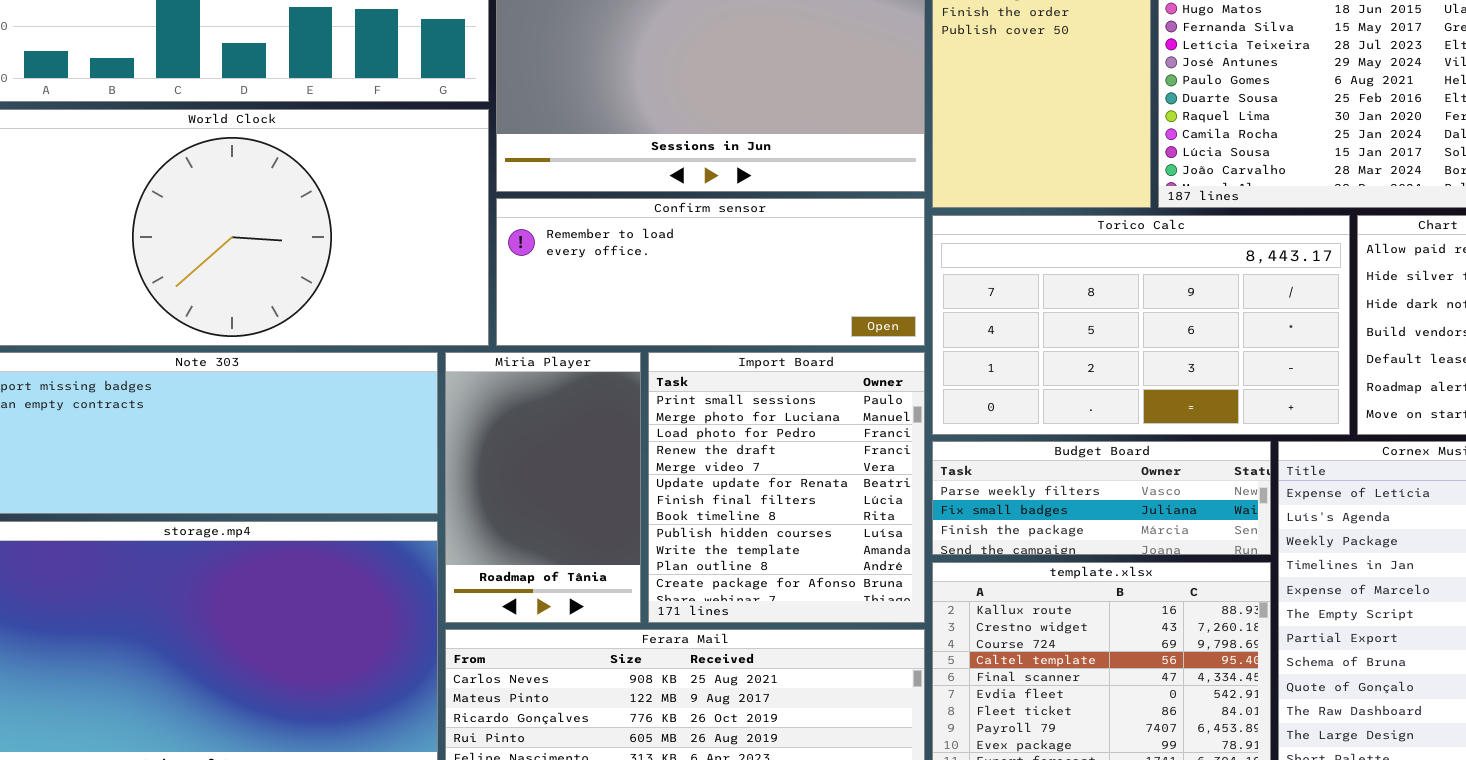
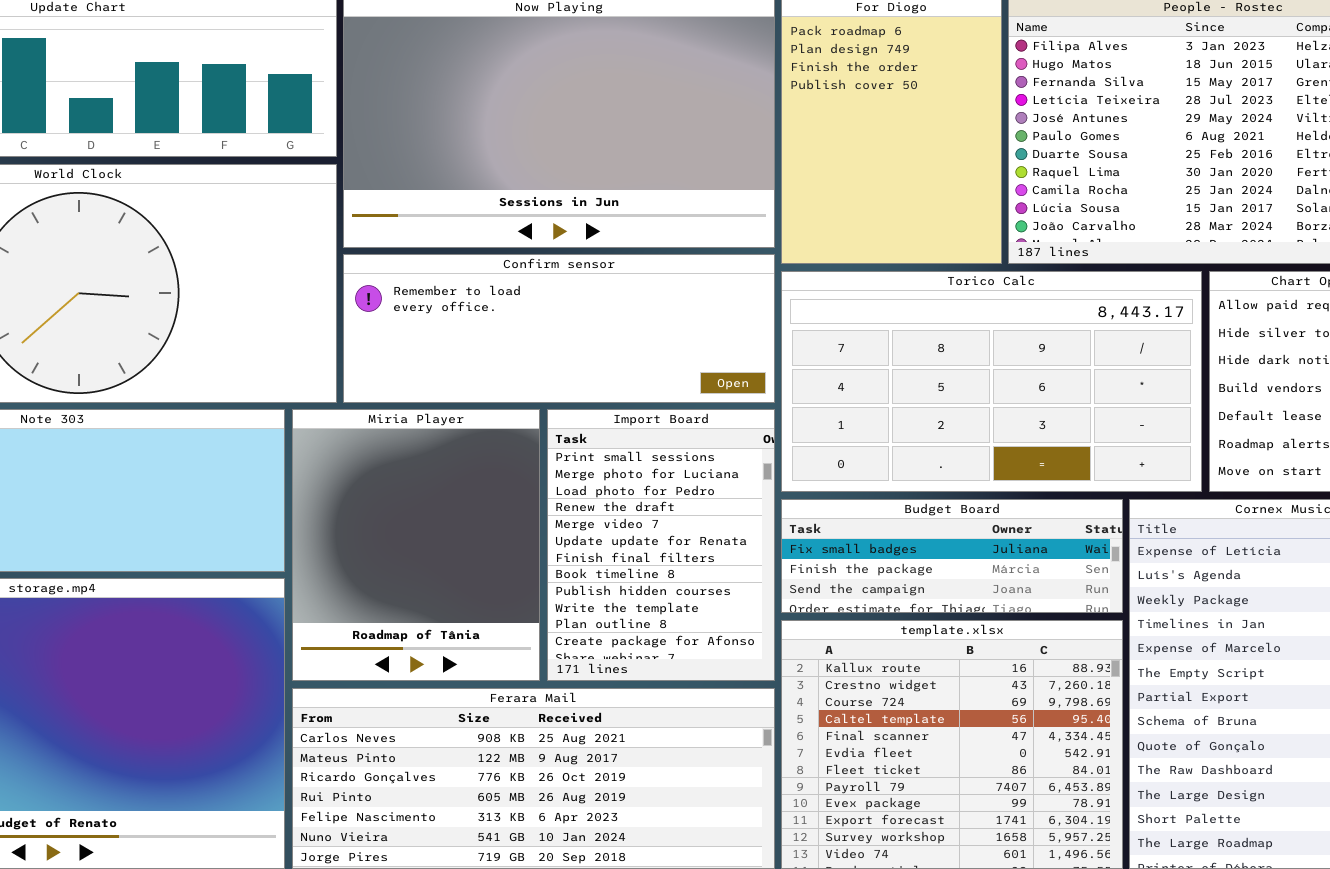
Miria Player: [445,352,641,623] -> [292,409,540,681], resized
Import Board: [648,352,925,623] -> [547,409,775,681], resized
Budget Board: [932,441,1271,555] -> [781,499,1123,613], scrolled down 1 row

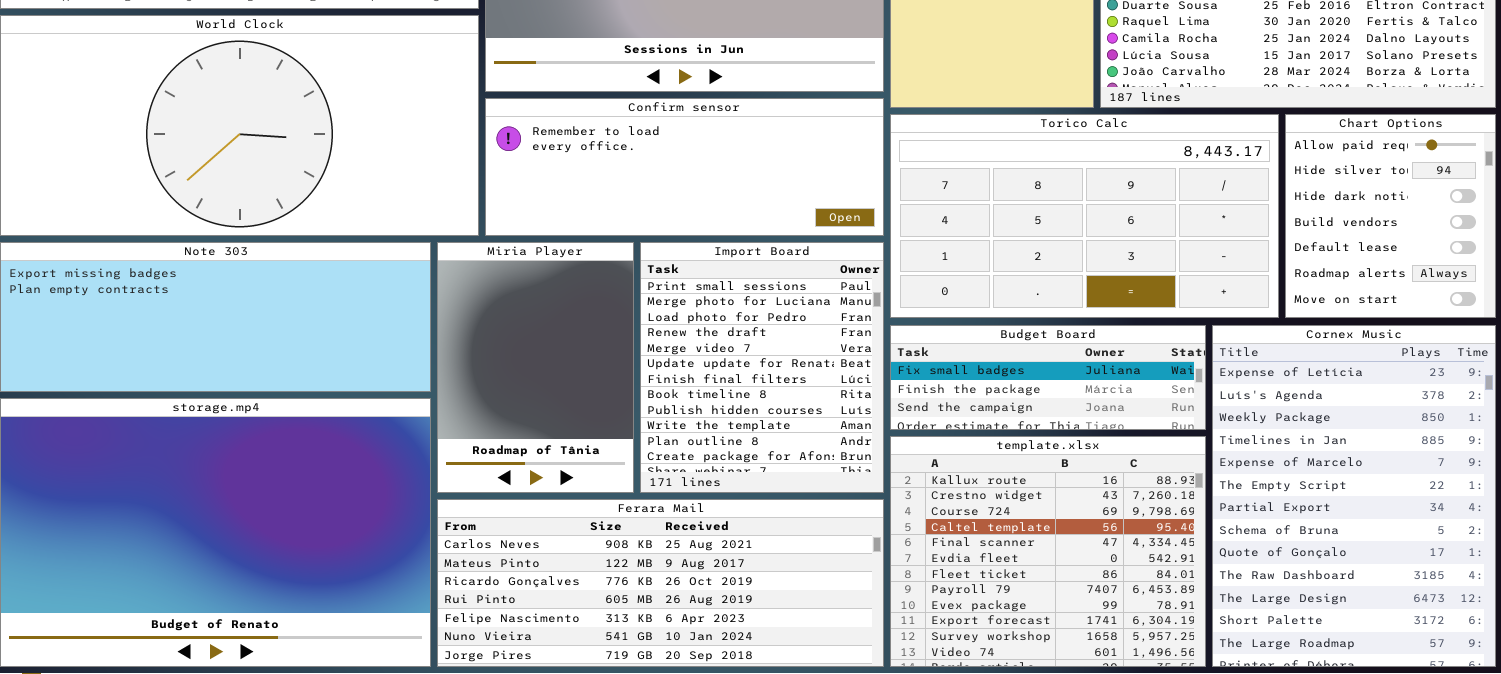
Miria Player: [292,409,540,681] -> [437,242,634,493], resized
Import Board: [547,409,775,681] -> [640,242,884,493], resized

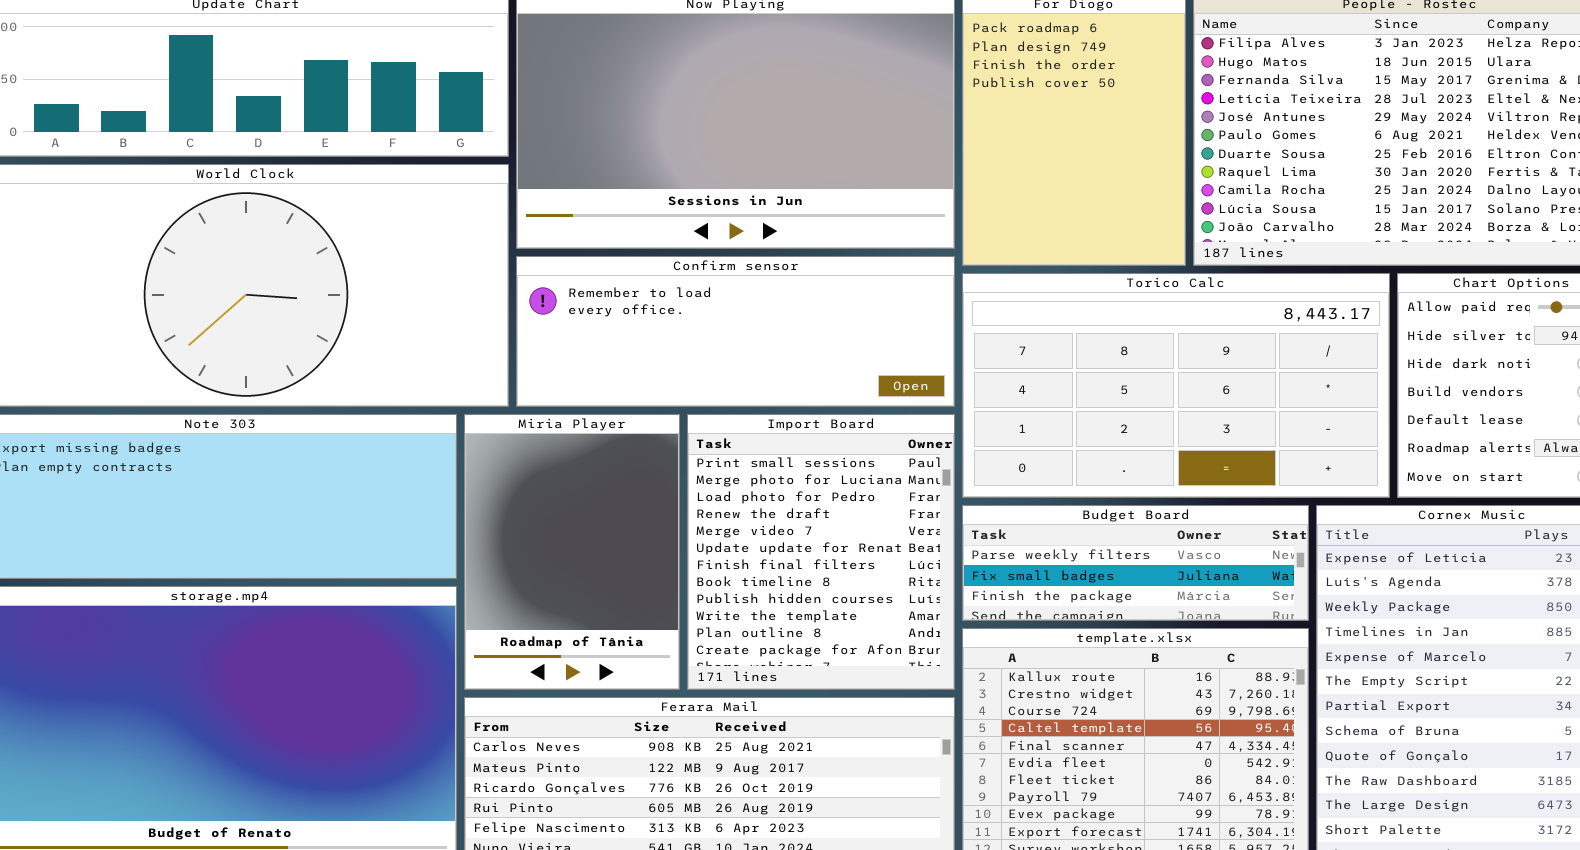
Budget Board: [890,325,1206,430] -> [962,505,1309,621], scrolled up 1 row

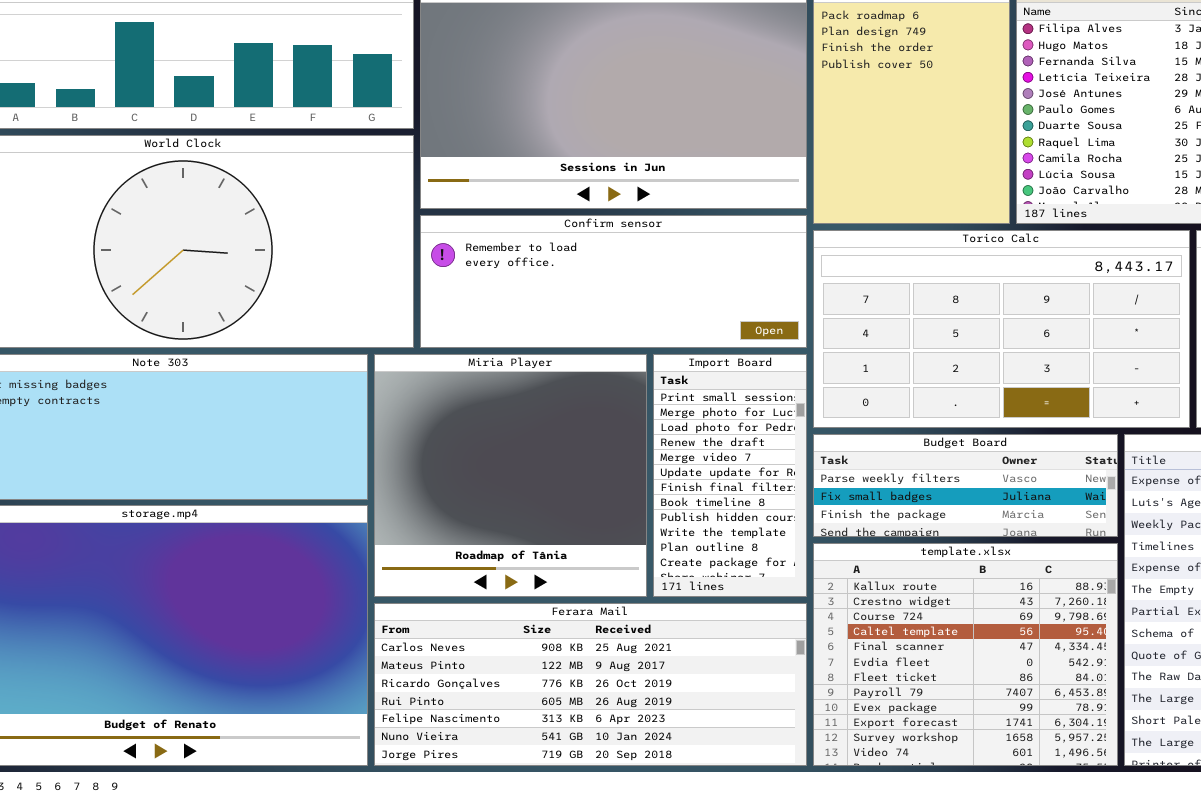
Miria Player: [464,414,680,690] -> [374,354,647,597], resized
Import Board: [687,414,955,690] -> [653,354,807,597], resized

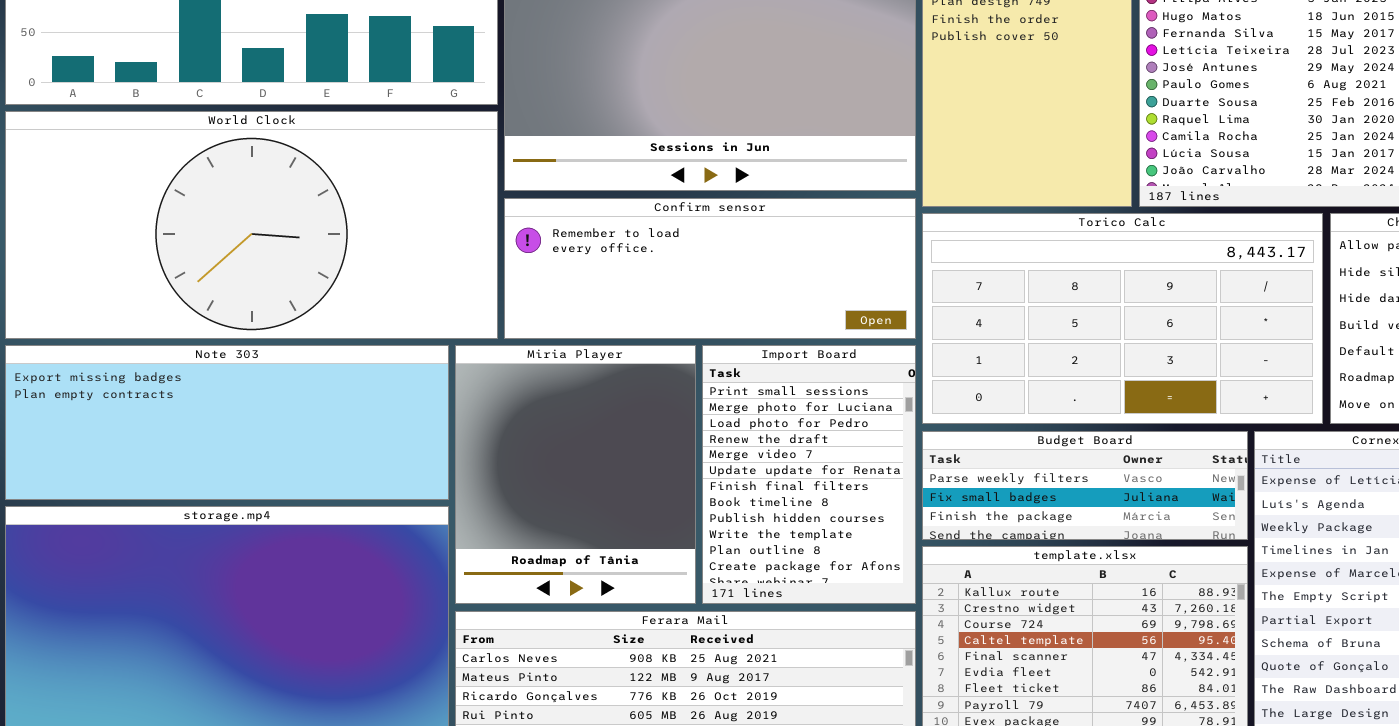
Miria Player: [374,354,647,597] -> [455,345,696,604], resized
Import Board: [653,354,807,597] -> [702,345,916,604], resized

